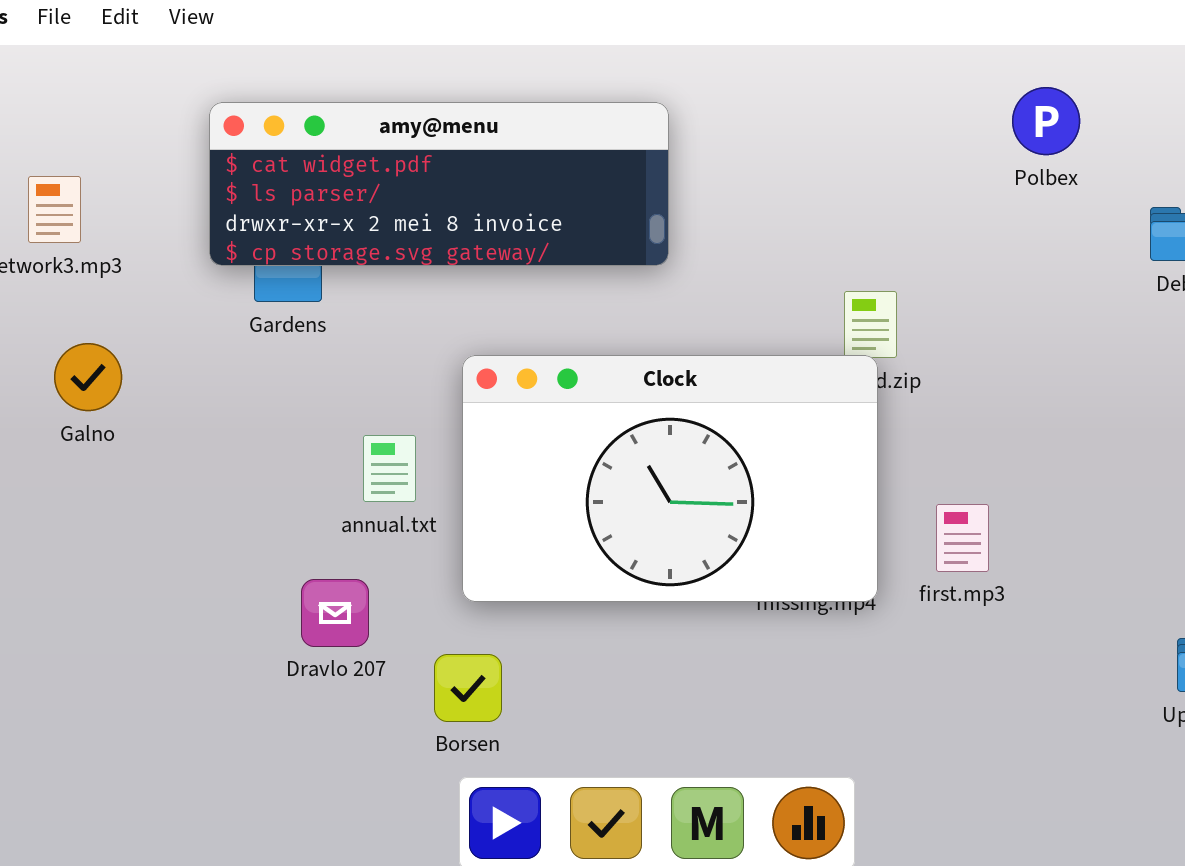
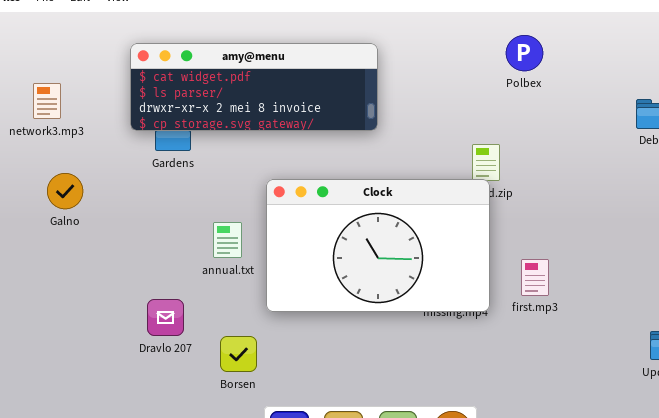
Polbex: [1012,87,1080,155] -> [506,35,543,71], moved
Dravlo 207: [301,579,369,647] -> [147,299,184,336], moved
Borsen: [434,654,502,722] -> [220,336,257,372], moved

